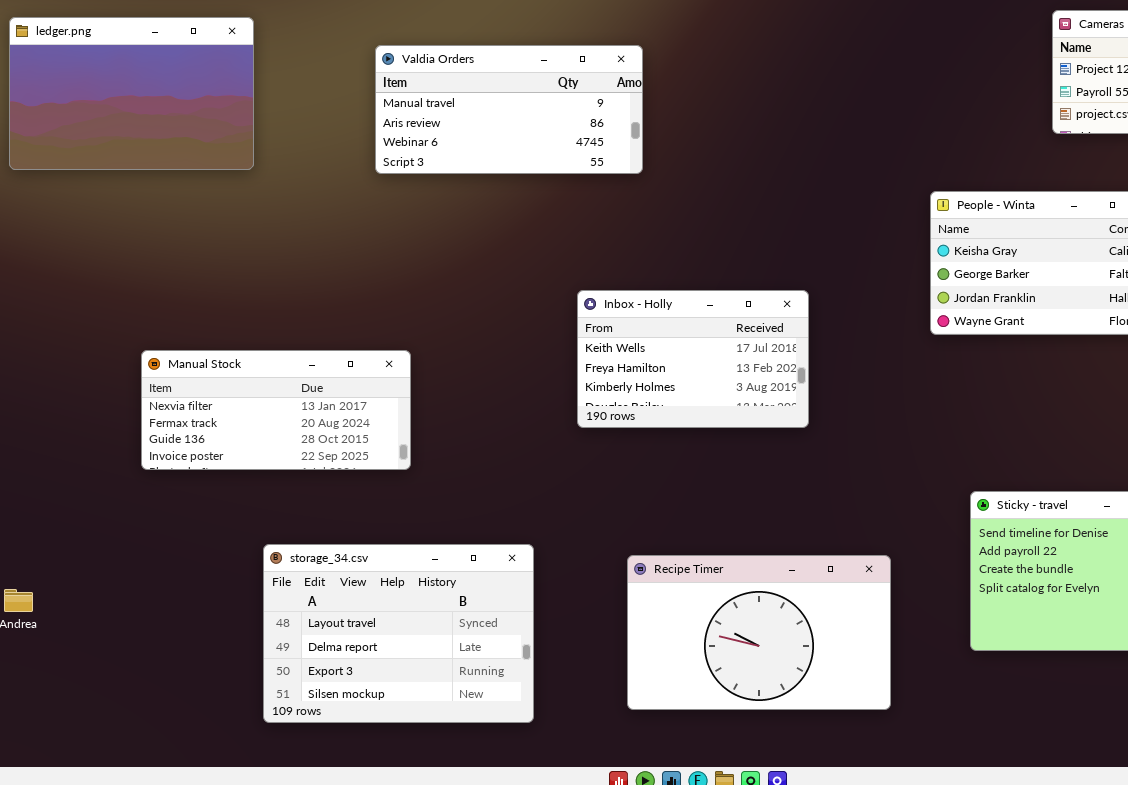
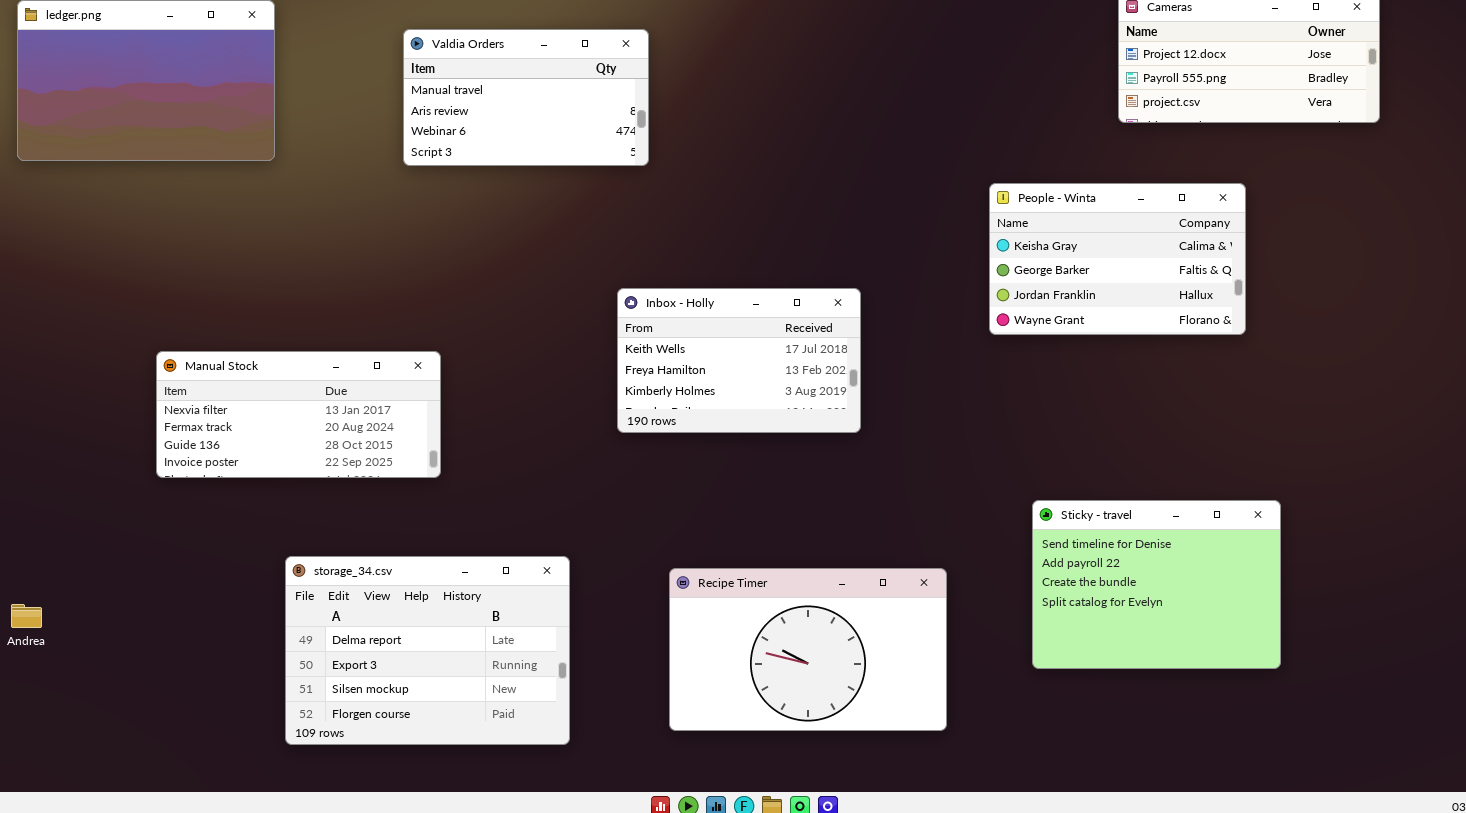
Valdia Orders: [375,45,643,174] -> [403,29,649,166], resized
storage_34.csv: [263,544,534,723] -> [285,556,570,745], scrolled down 1 row

